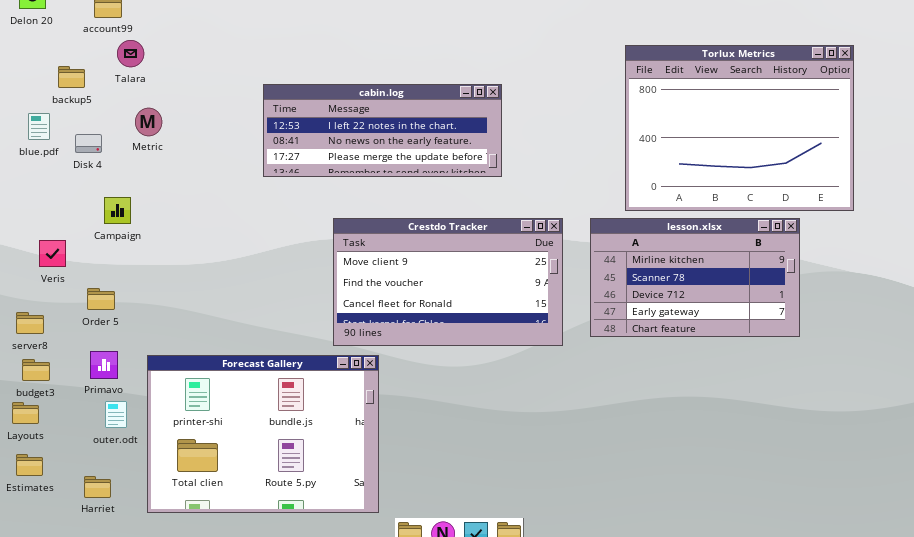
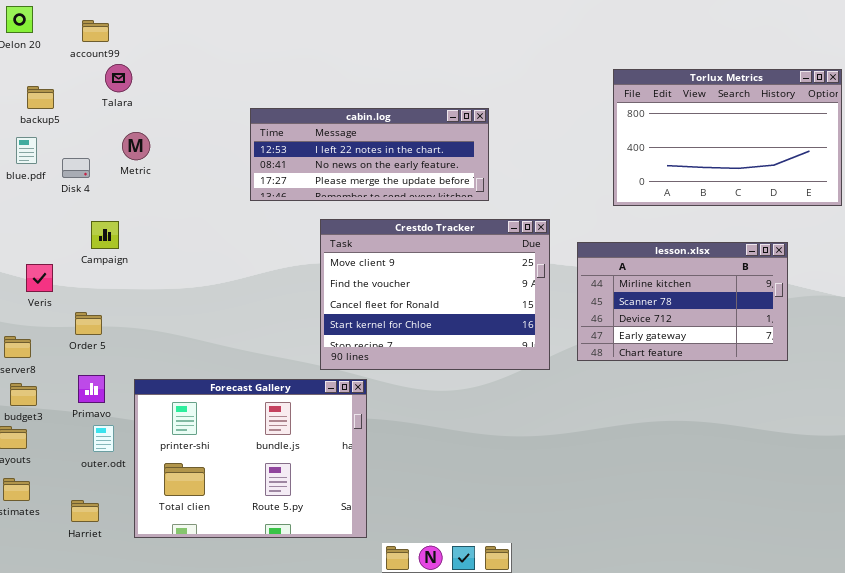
Torlux Metrics: [625,45,854,211] -> [613,69,842,206], resized
backup5: [58,66,85,88] -> [27,86,54,109], moved
Crestdo Tracker: [333,218,563,346] -> [320,219,550,370], resized

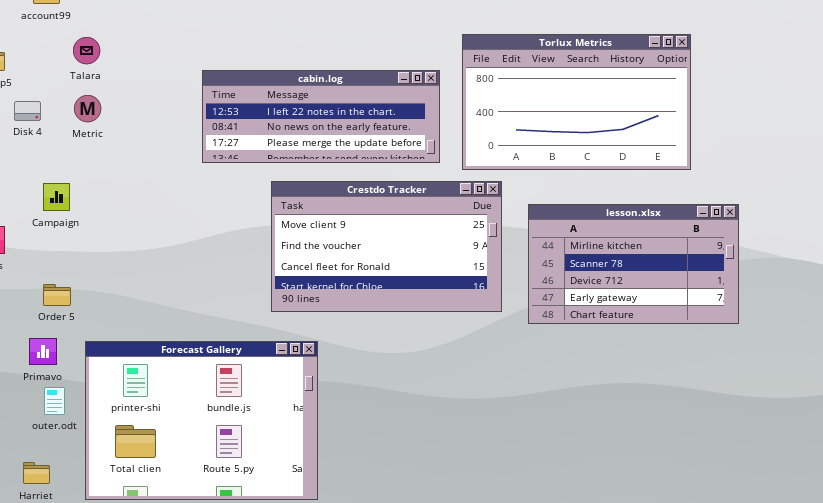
Talara: [105,64,132,92] -> [73,37,100,64], moved
Torlux Metrics: [613,69,842,206] -> [462,34,691,170], moved
Disk 4: [62,158,90,178] -> [14,101,41,121], moved
Crestdo Tracker: [320,219,550,370] -> [271,181,502,312], resized
Order 5: [75,312,102,335] -> [43,284,71,306], moved

